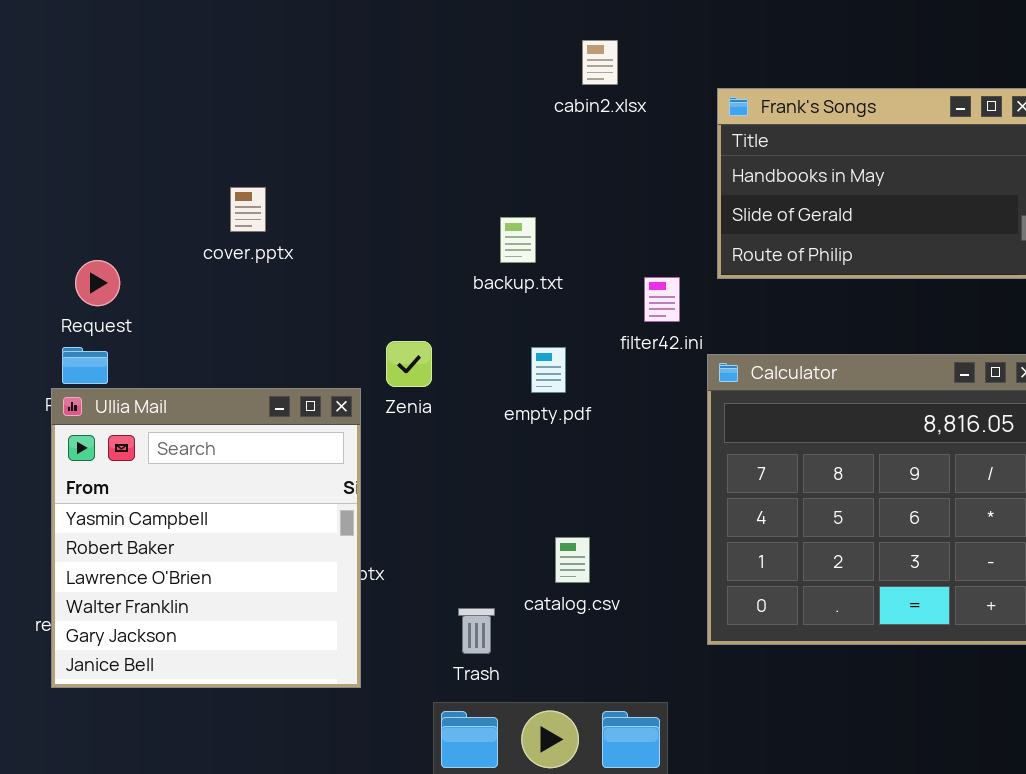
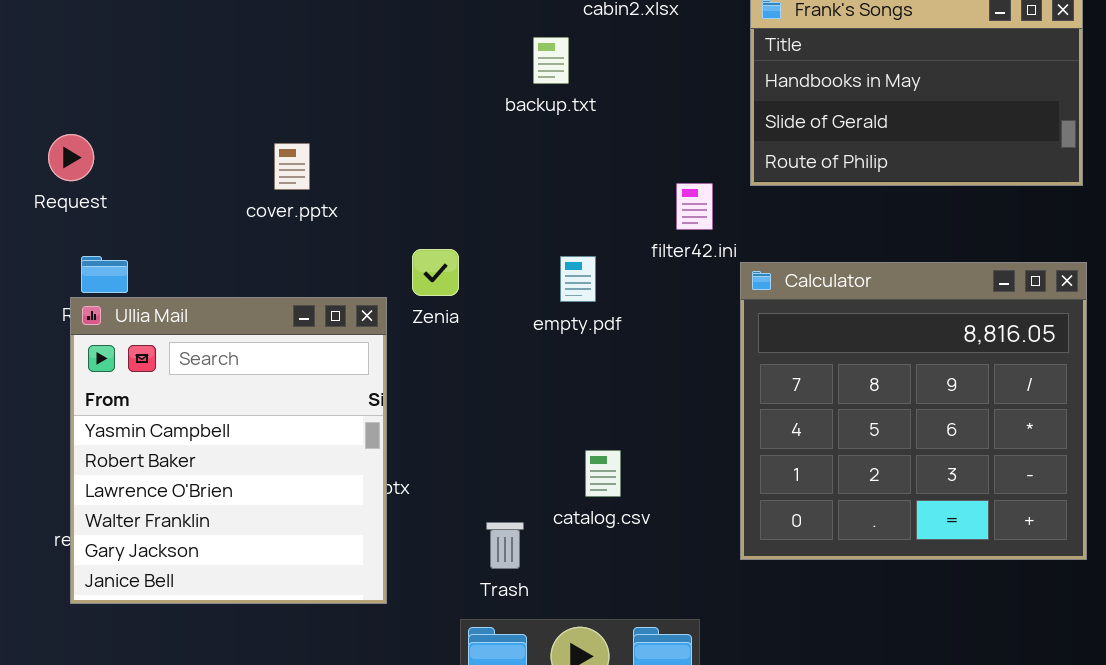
cover.pptx: [230,187,266,232] -> [274,143,310,190], moved
backup.txt: [500,217,536,263] -> [533,37,569,84], moved
Request: [75,260,120,306] -> [48,134,94,181], moved

